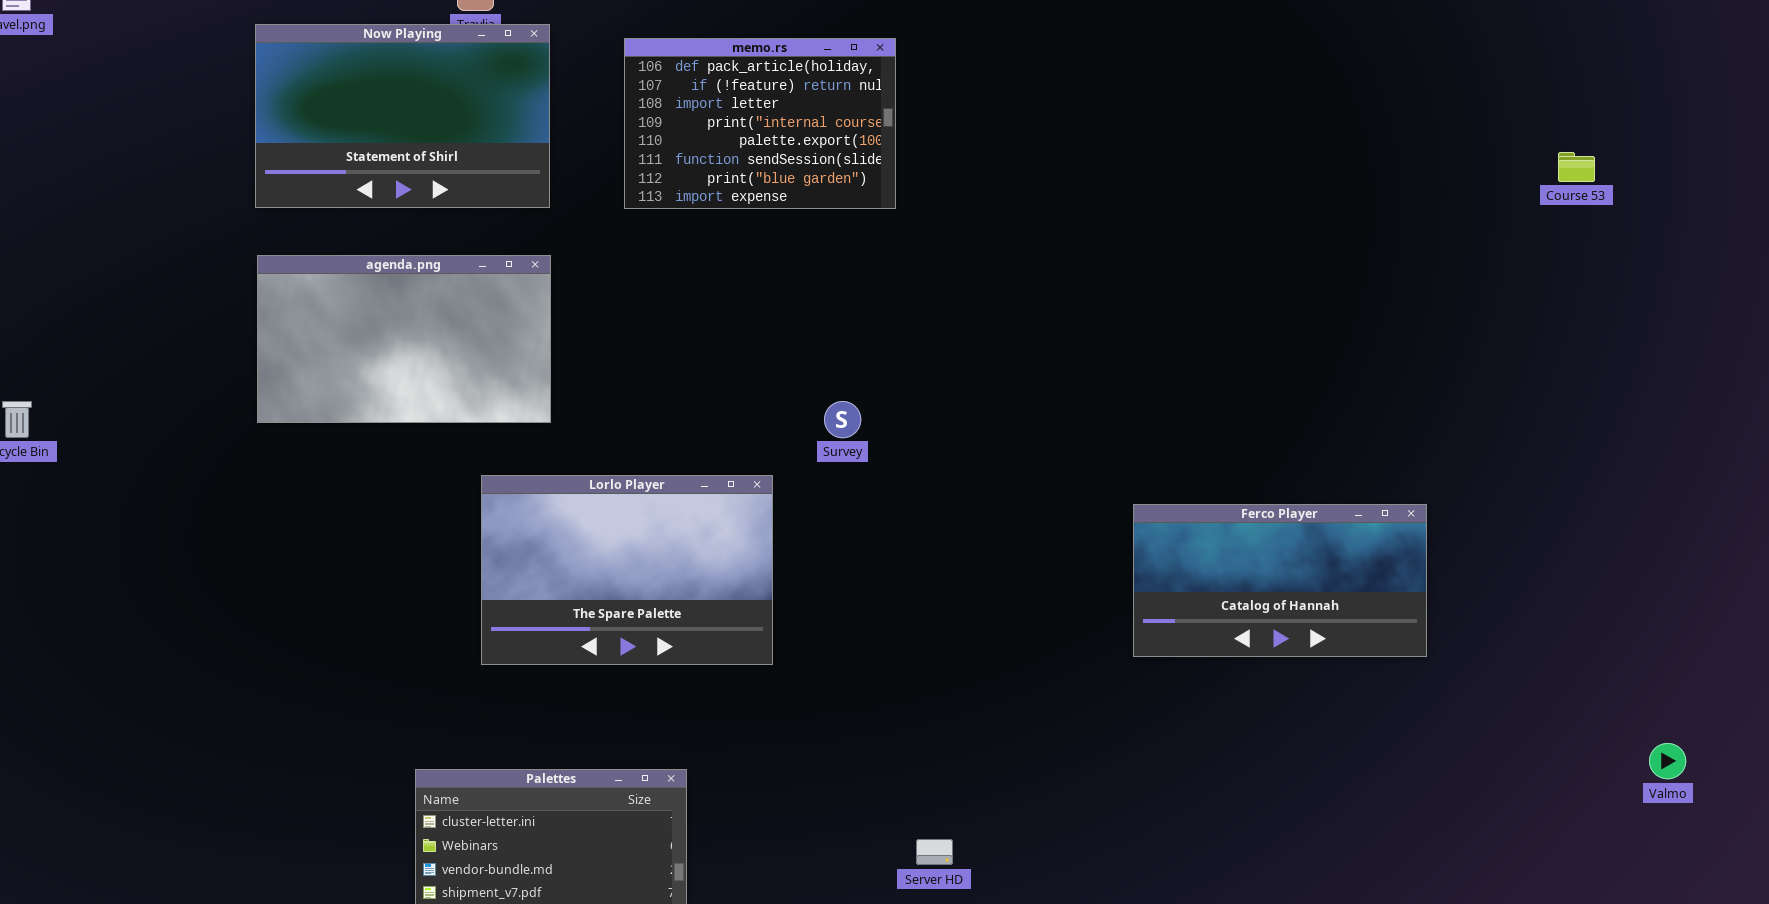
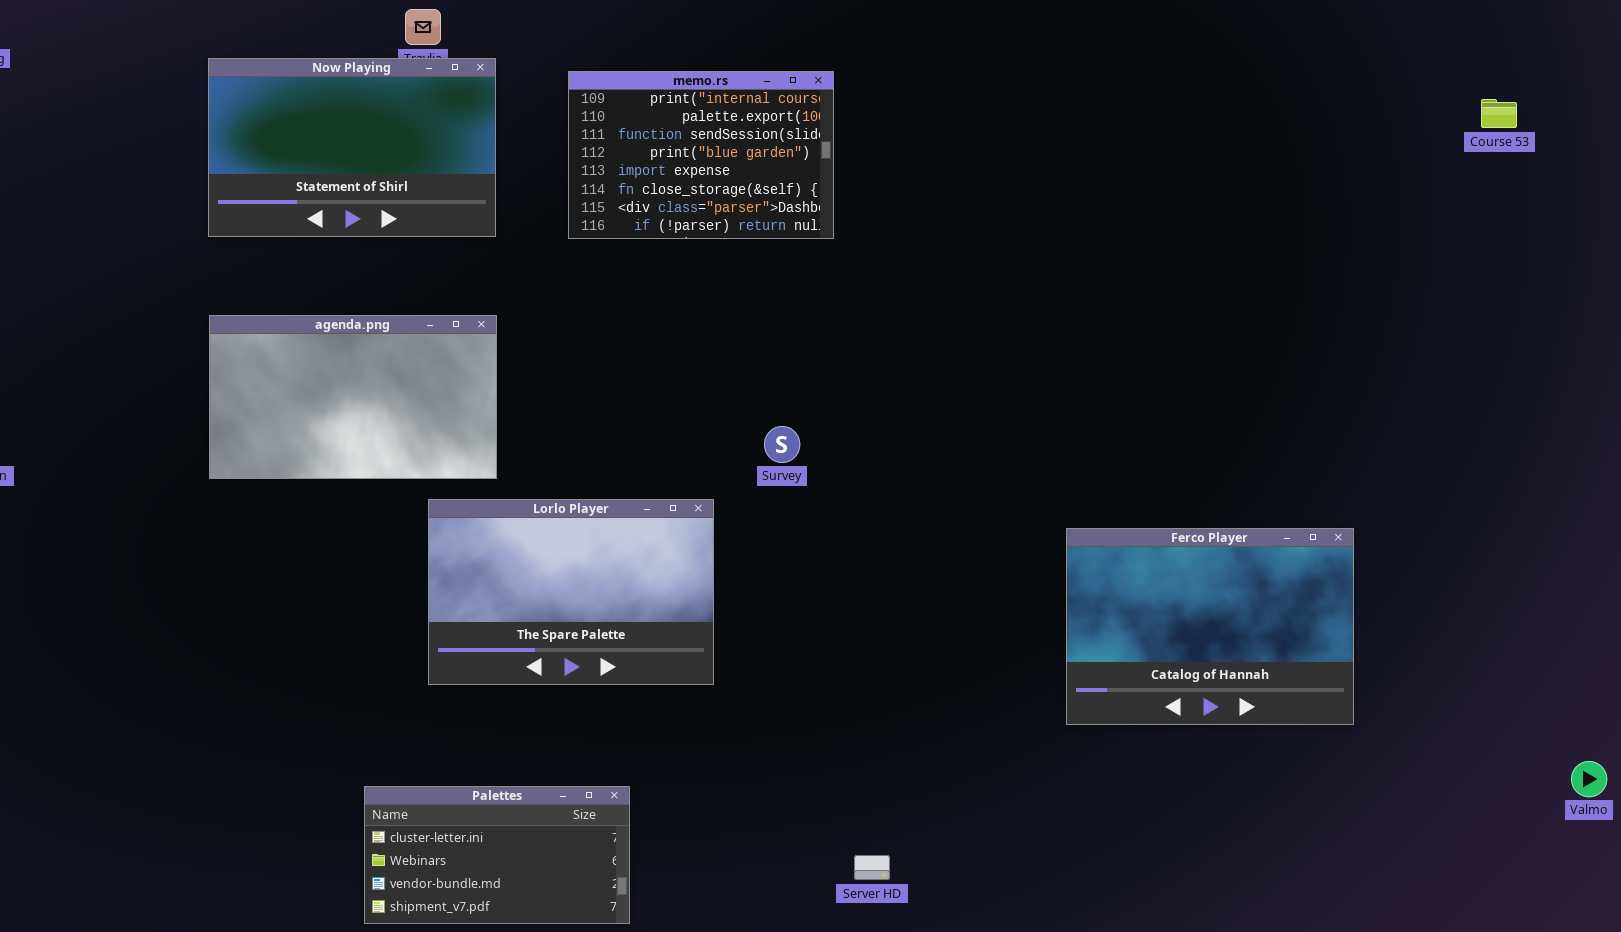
memo.rs: [624,38,896,209] -> [568,71,834,239], scrolled down 3 rows
Course 53: [1558,152,1595,182] -> [1481,99,1517,128], moved
agenda.png: [257,255,551,423] -> [209,315,497,479], moved
Ferco Player: [1133,504,1427,657] -> [1066,528,1354,725], resized

